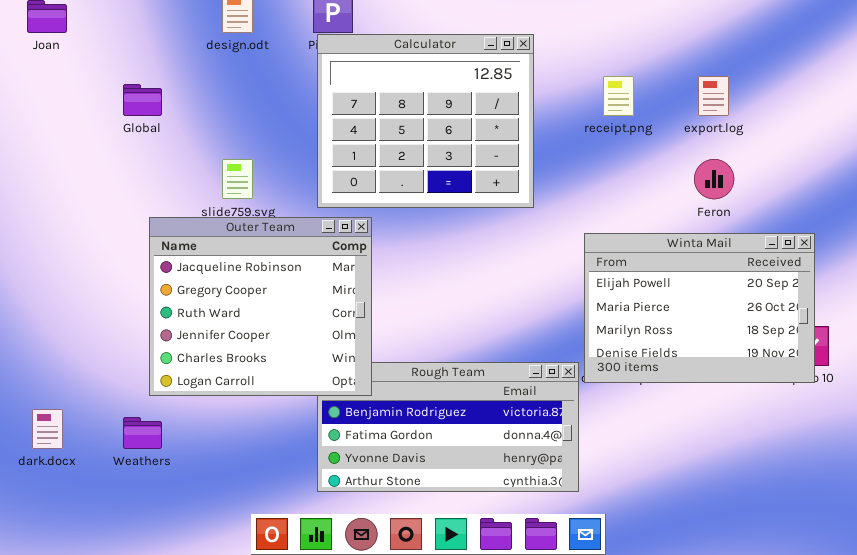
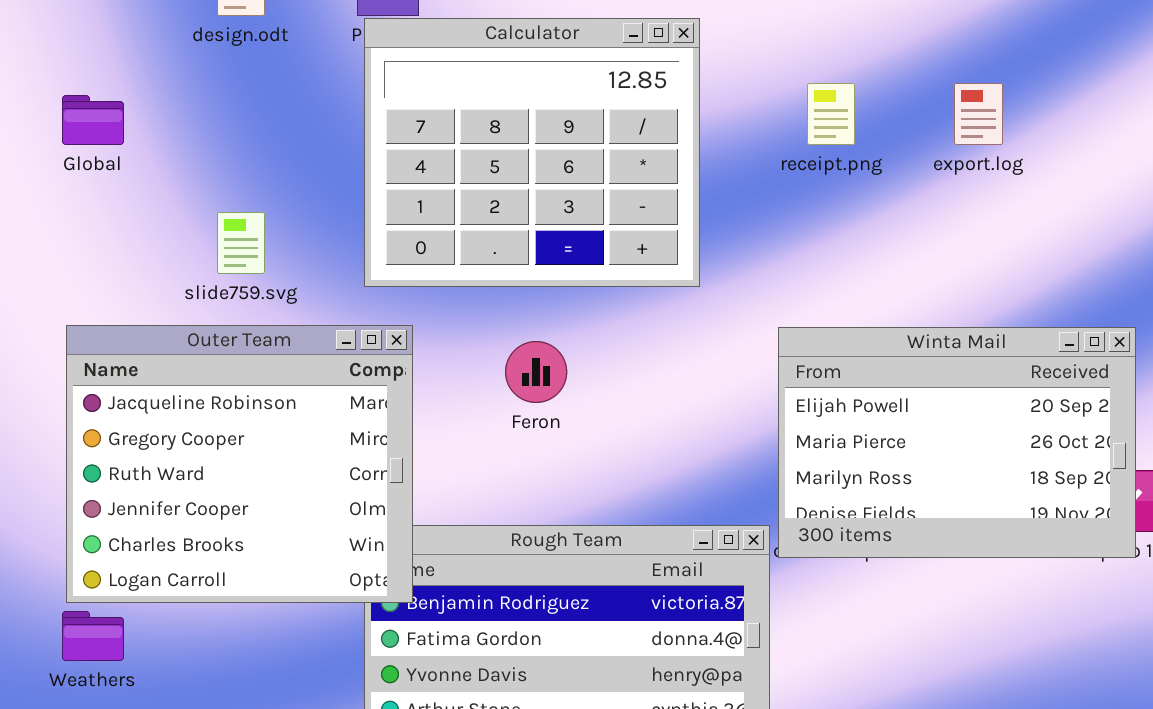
Feron: [694,159,734,199] -> [505,341,567,403], moved
Outer Team: [149,217,372,396] -> [66,325,413,603], moved

